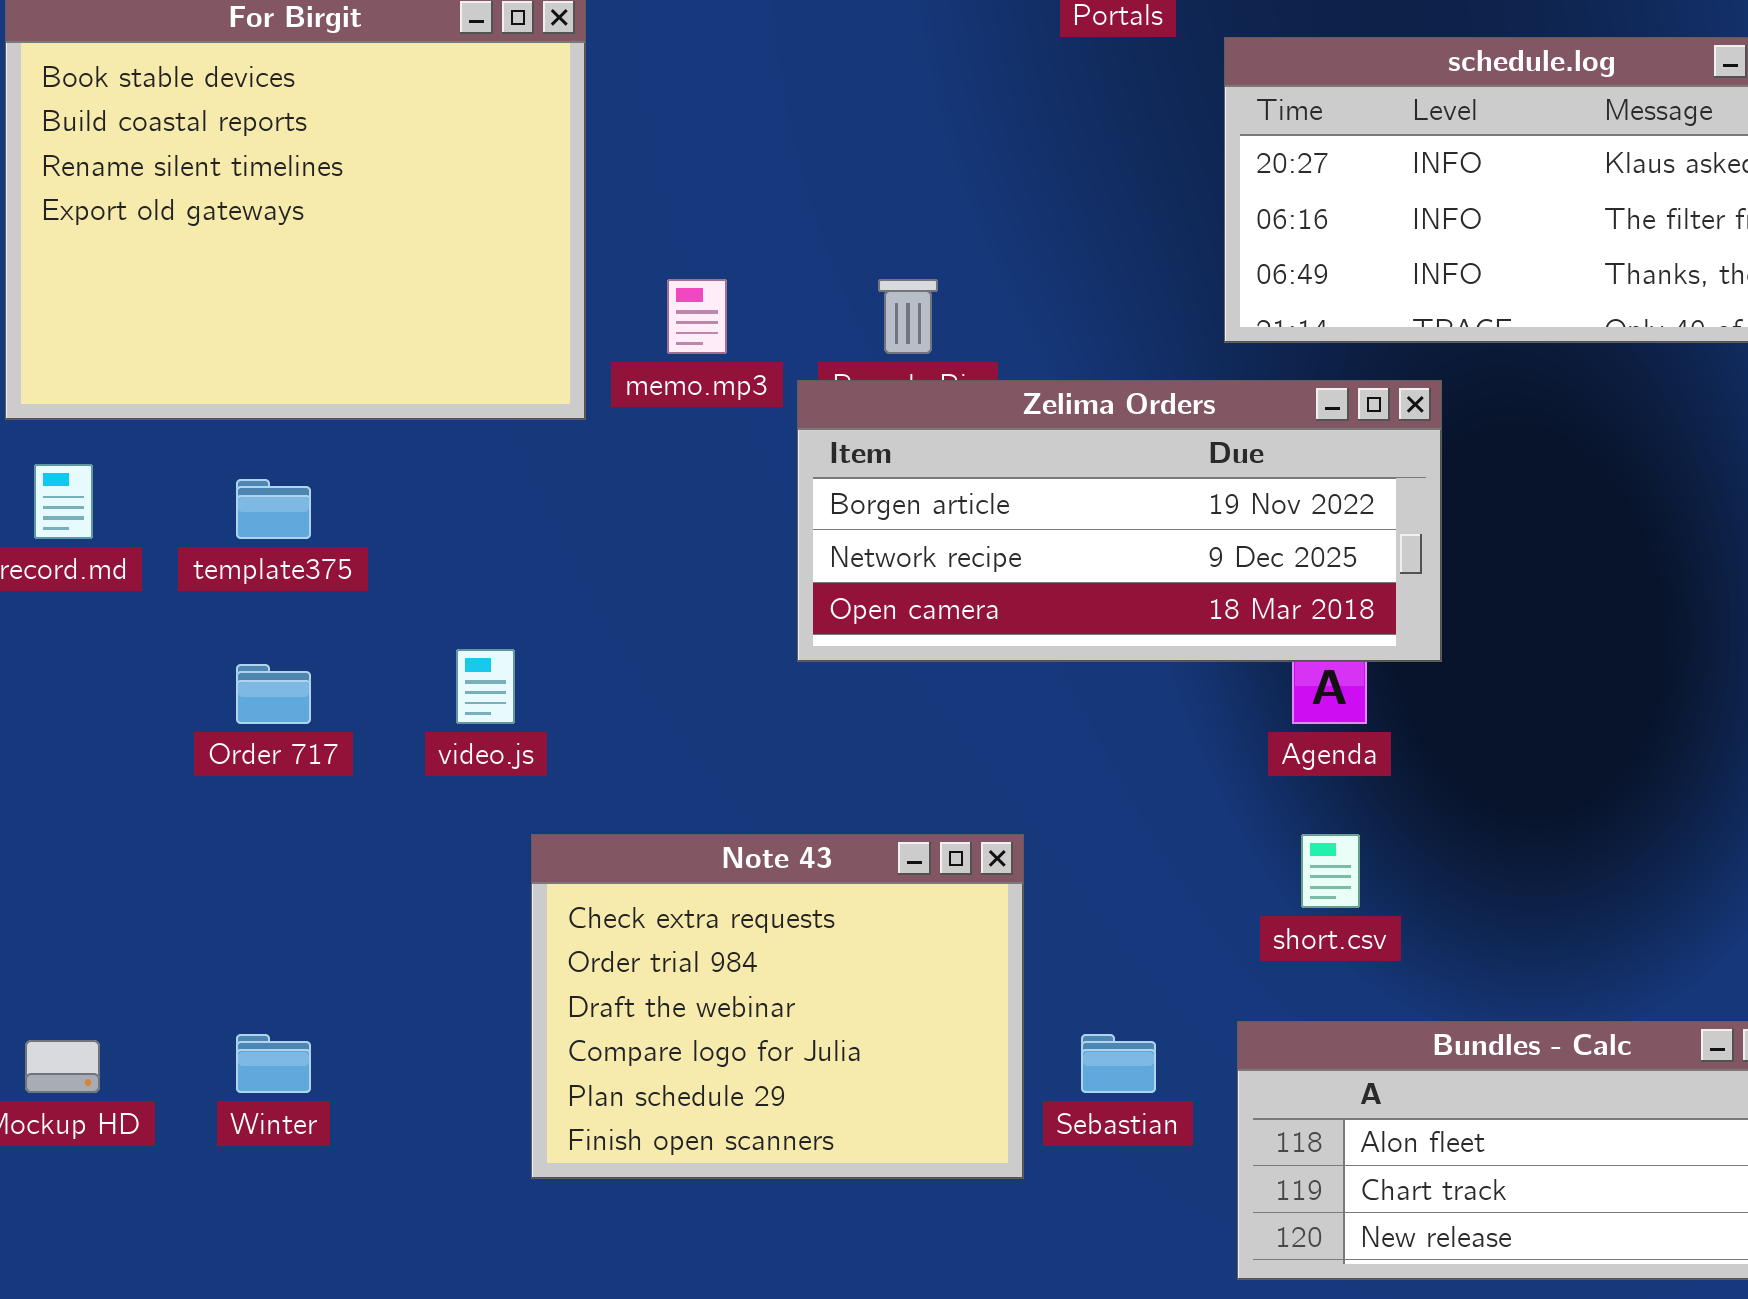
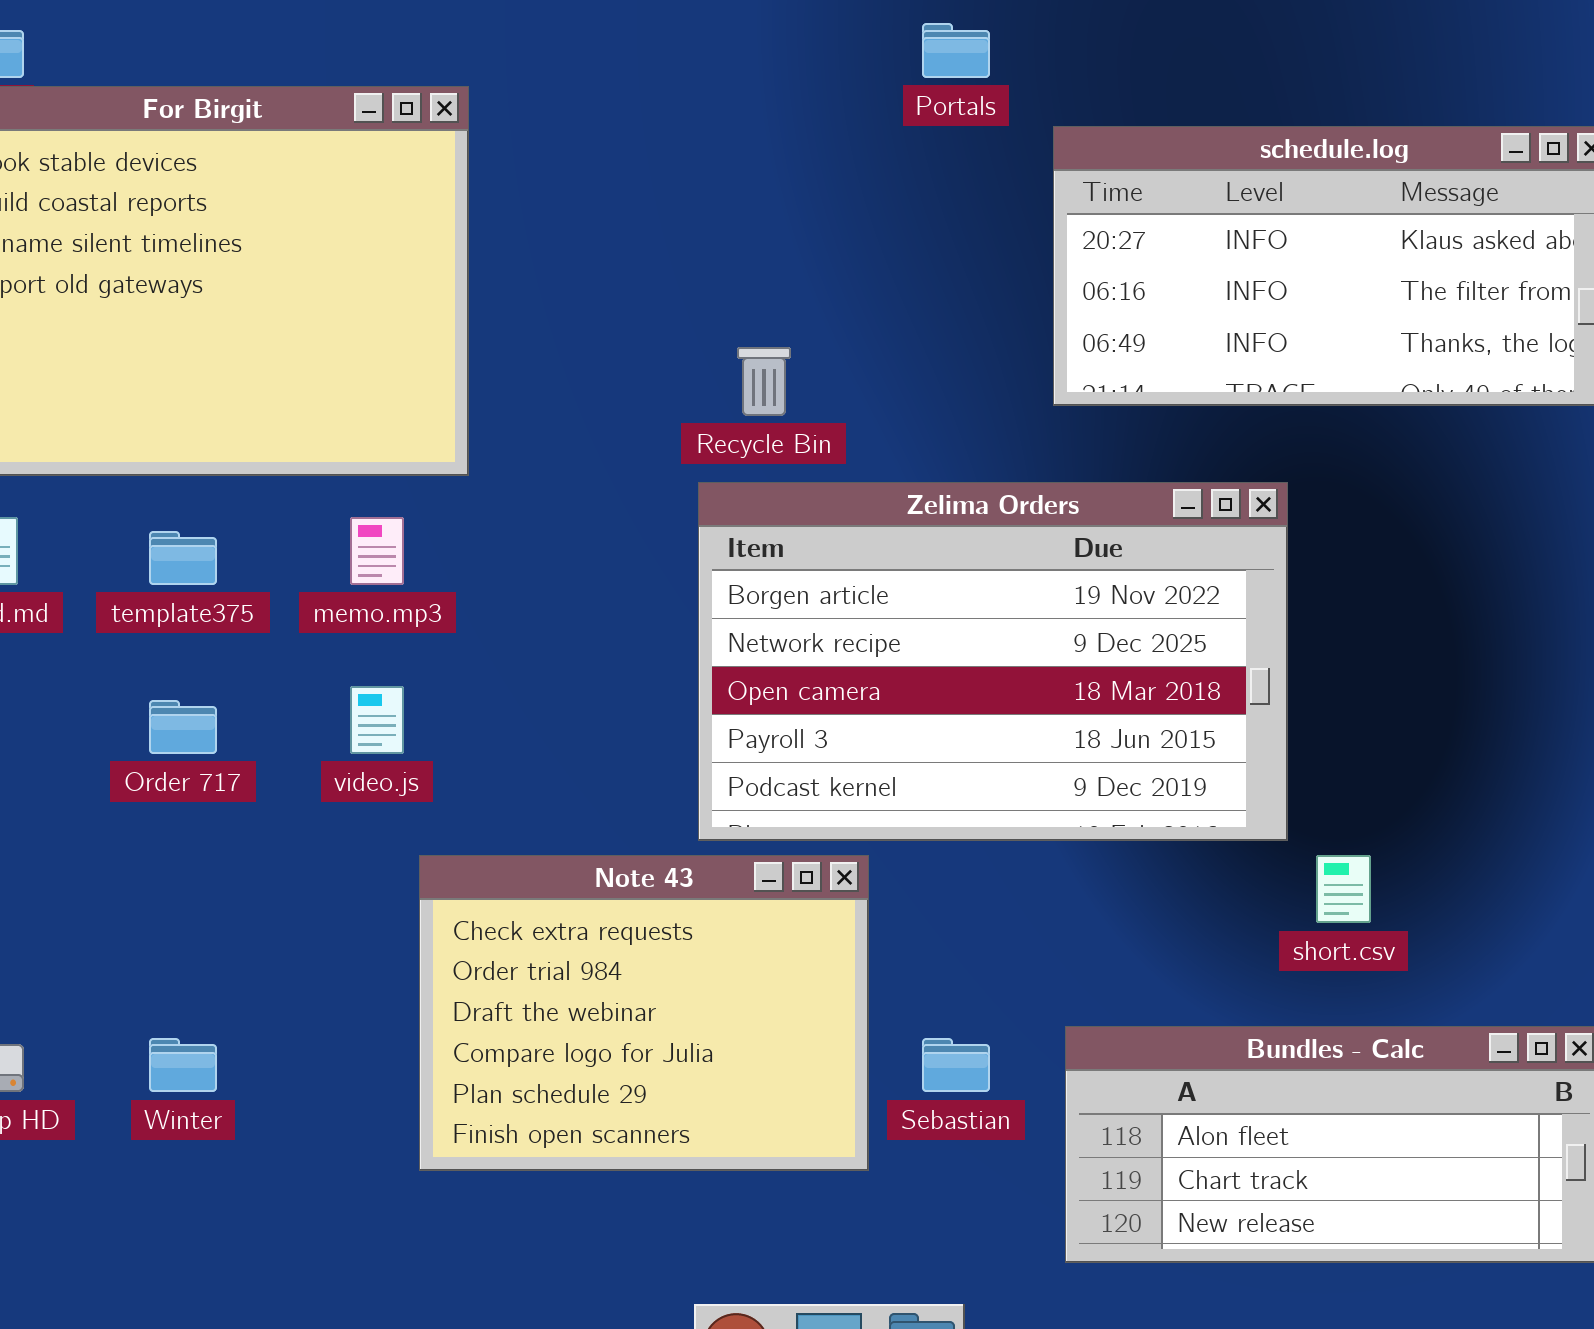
memo.mp3: [667,279,727,354] -> [350,517,404,585], moved
Zelima Orders: [797,380,1442,662] -> [698,482,1288,841], moved, resized
short.csv: [1301,834,1360,908] -> [1316,855,1371,923], moved

